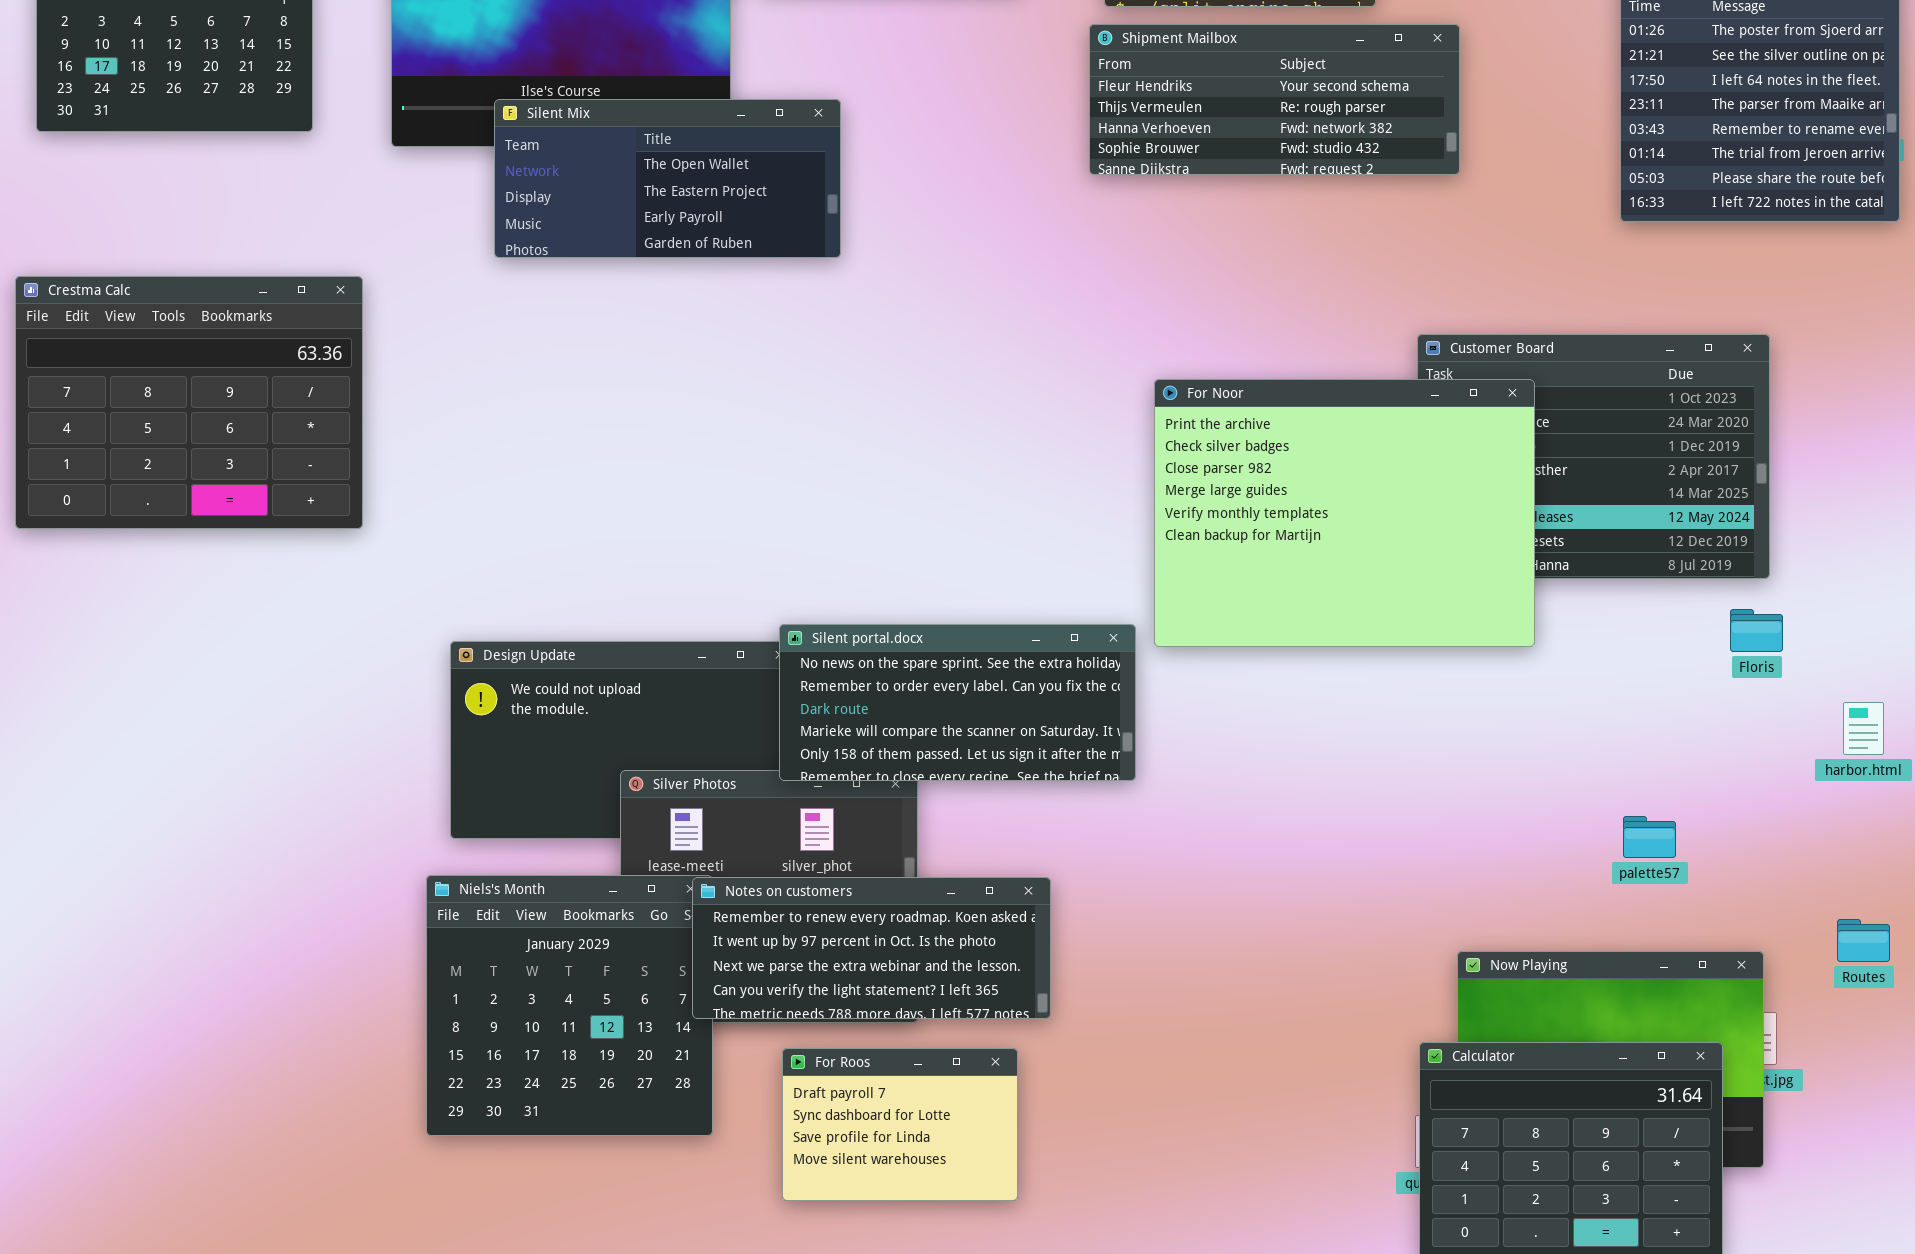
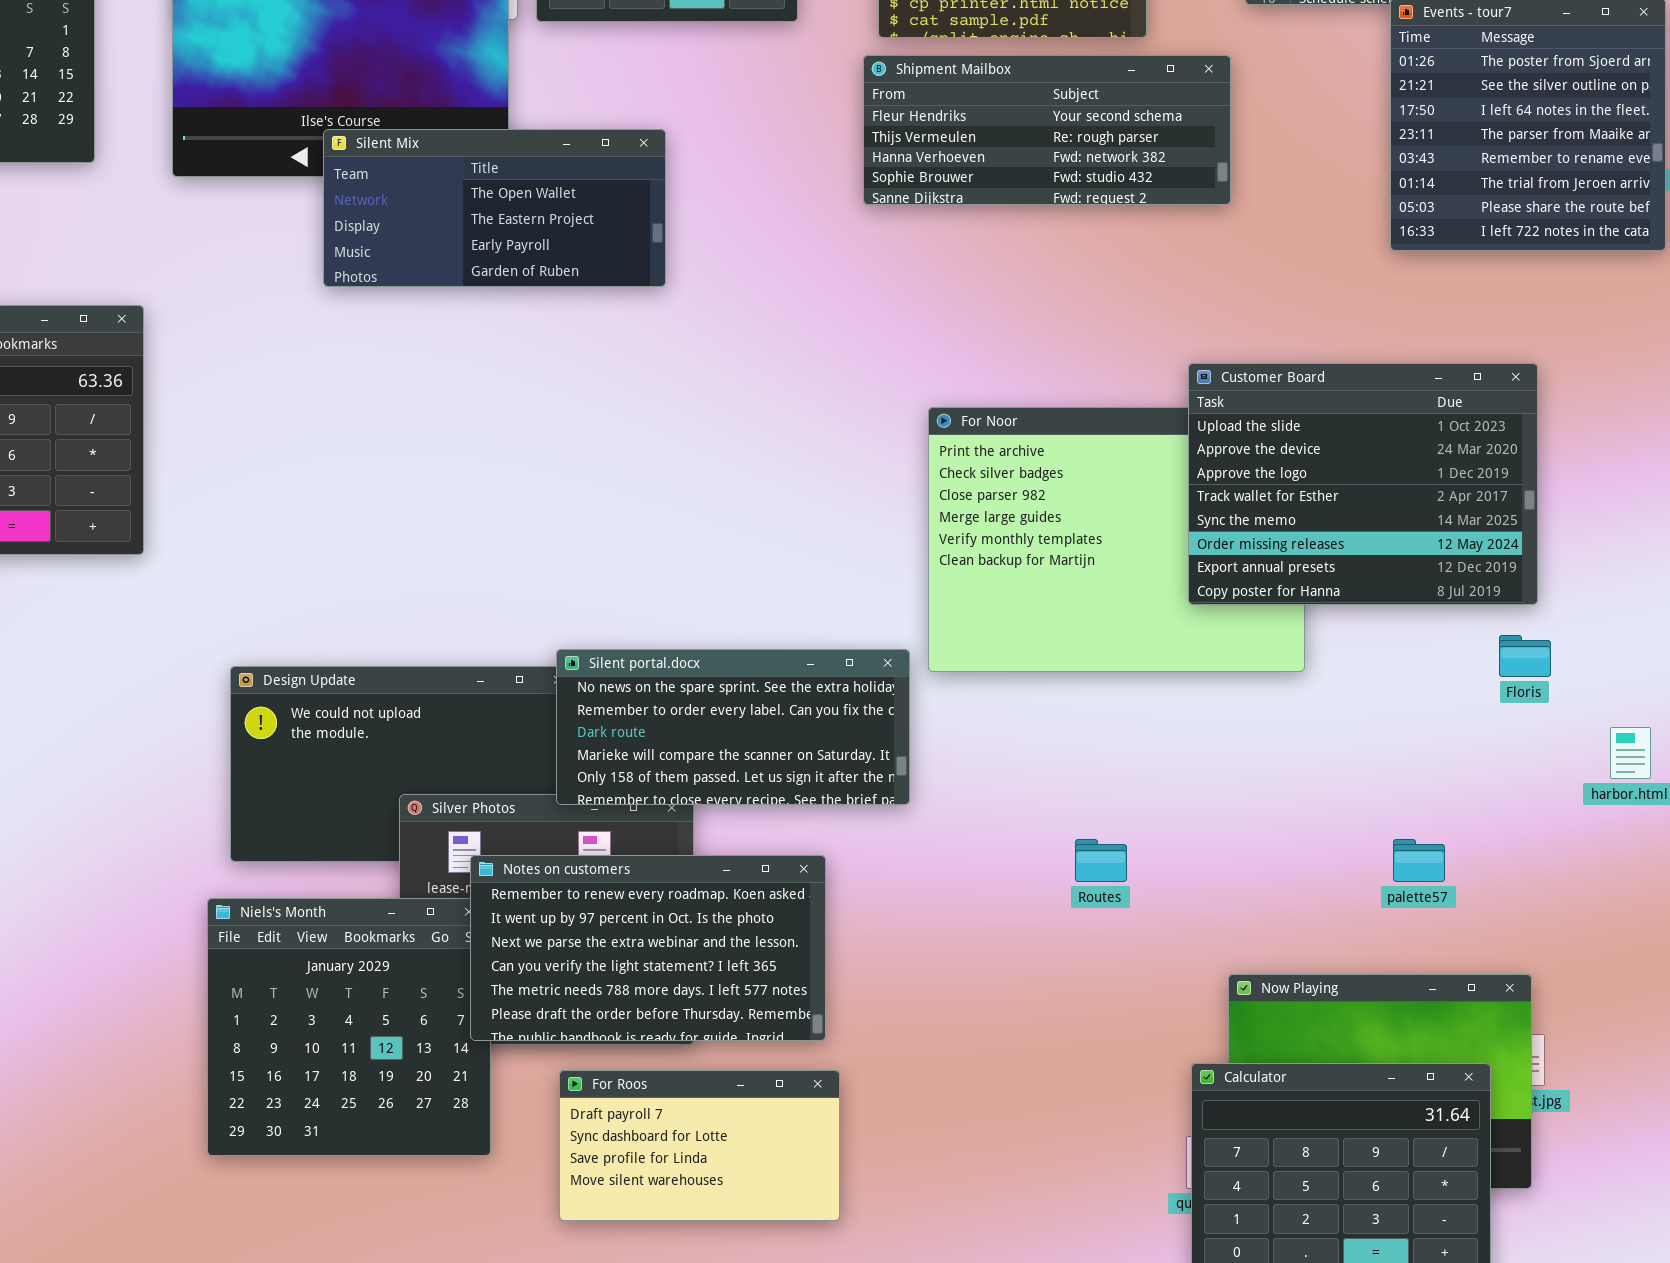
Silent Mix: [494,99,841,258] -> [323,129,666,287], moved
Customer Board: [1417,334,1770,579] -> [1188,363,1538,605], raised
Notes on customers: [692,877,1051,1019] -> [470,855,826,1041], resized
Routes: [1837,919,1890,962] -> [1075,839,1127,882], moved
For Roos: [782,1048,1018,1201] -> [559,1070,840,1221], resized

